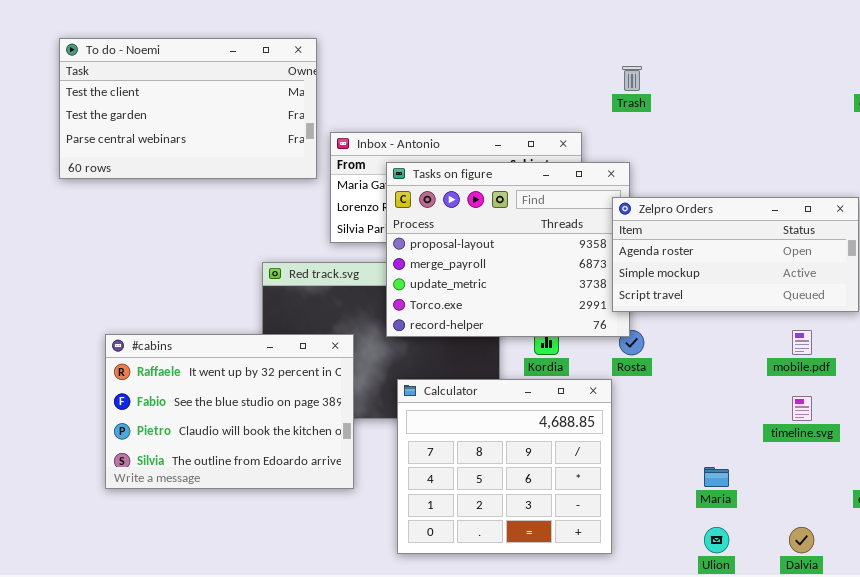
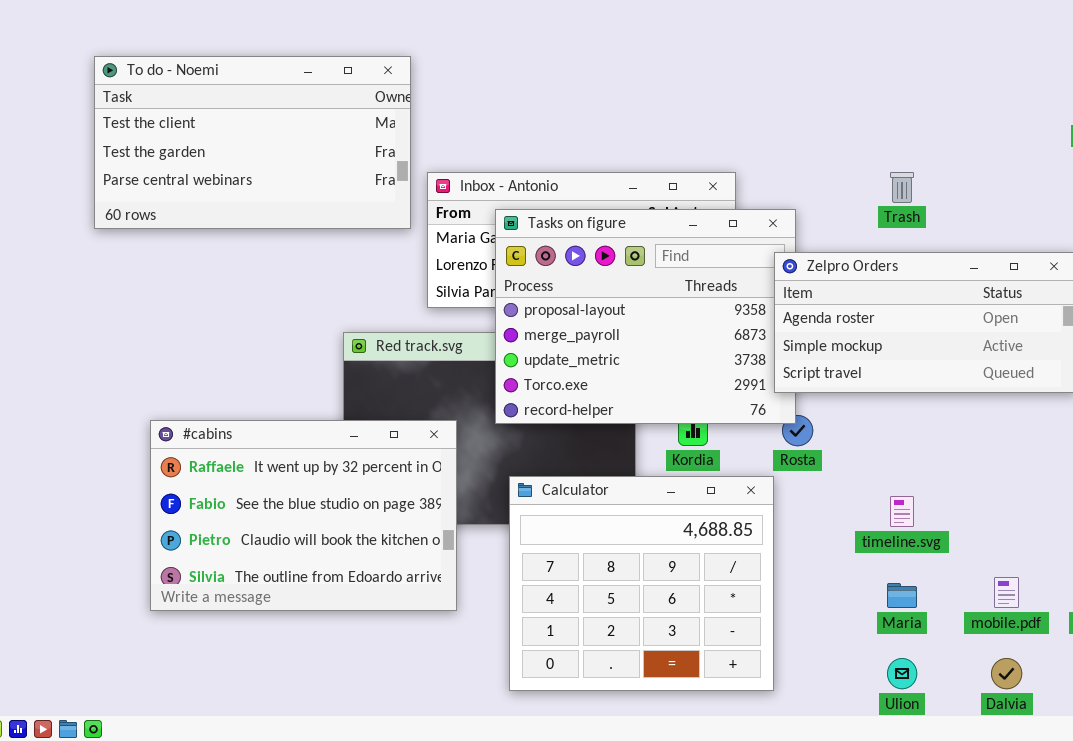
Trash: [622,66,642,91] -> [890,172,914,203], moved
mobile.pdf: [792,330,812,355] -> [994,577,1019,608], moved
timeline.svg: [792,396,812,421] -> [890,496,914,527], moved

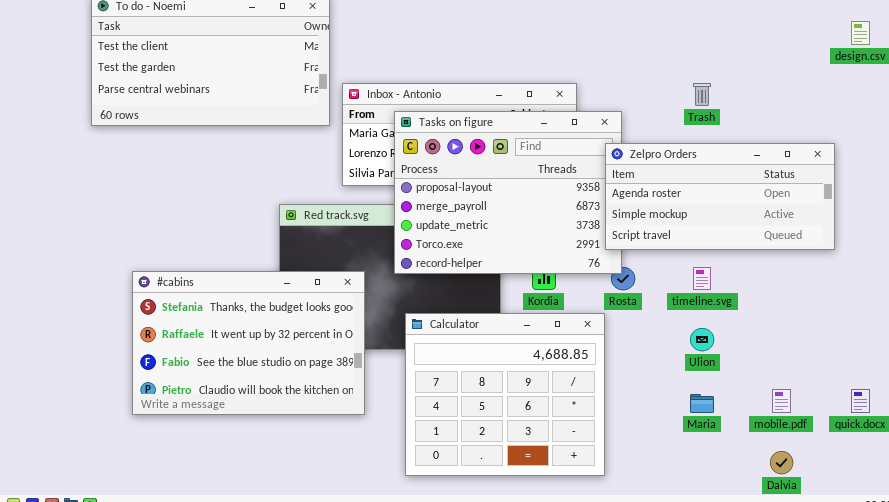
#cabins: [150,420,457,611] -> [132,271,365,415], scrolled up 1 row
timeline.svg: [890,496,914,527] -> [693,267,711,290], moved
Ulion: [887,658,917,689] -> [690,328,714,351], moved

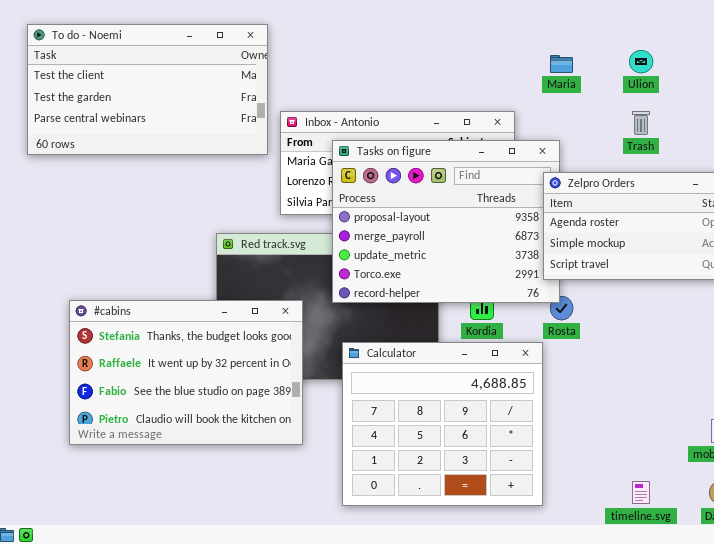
timeline.svg: [693,267,711,290] -> [632,481,650,504], moved
Ulion: [690,328,714,351] -> [629,50,653,73], moved
Maria: [690,394,714,413] -> [550,55,573,73], moved

